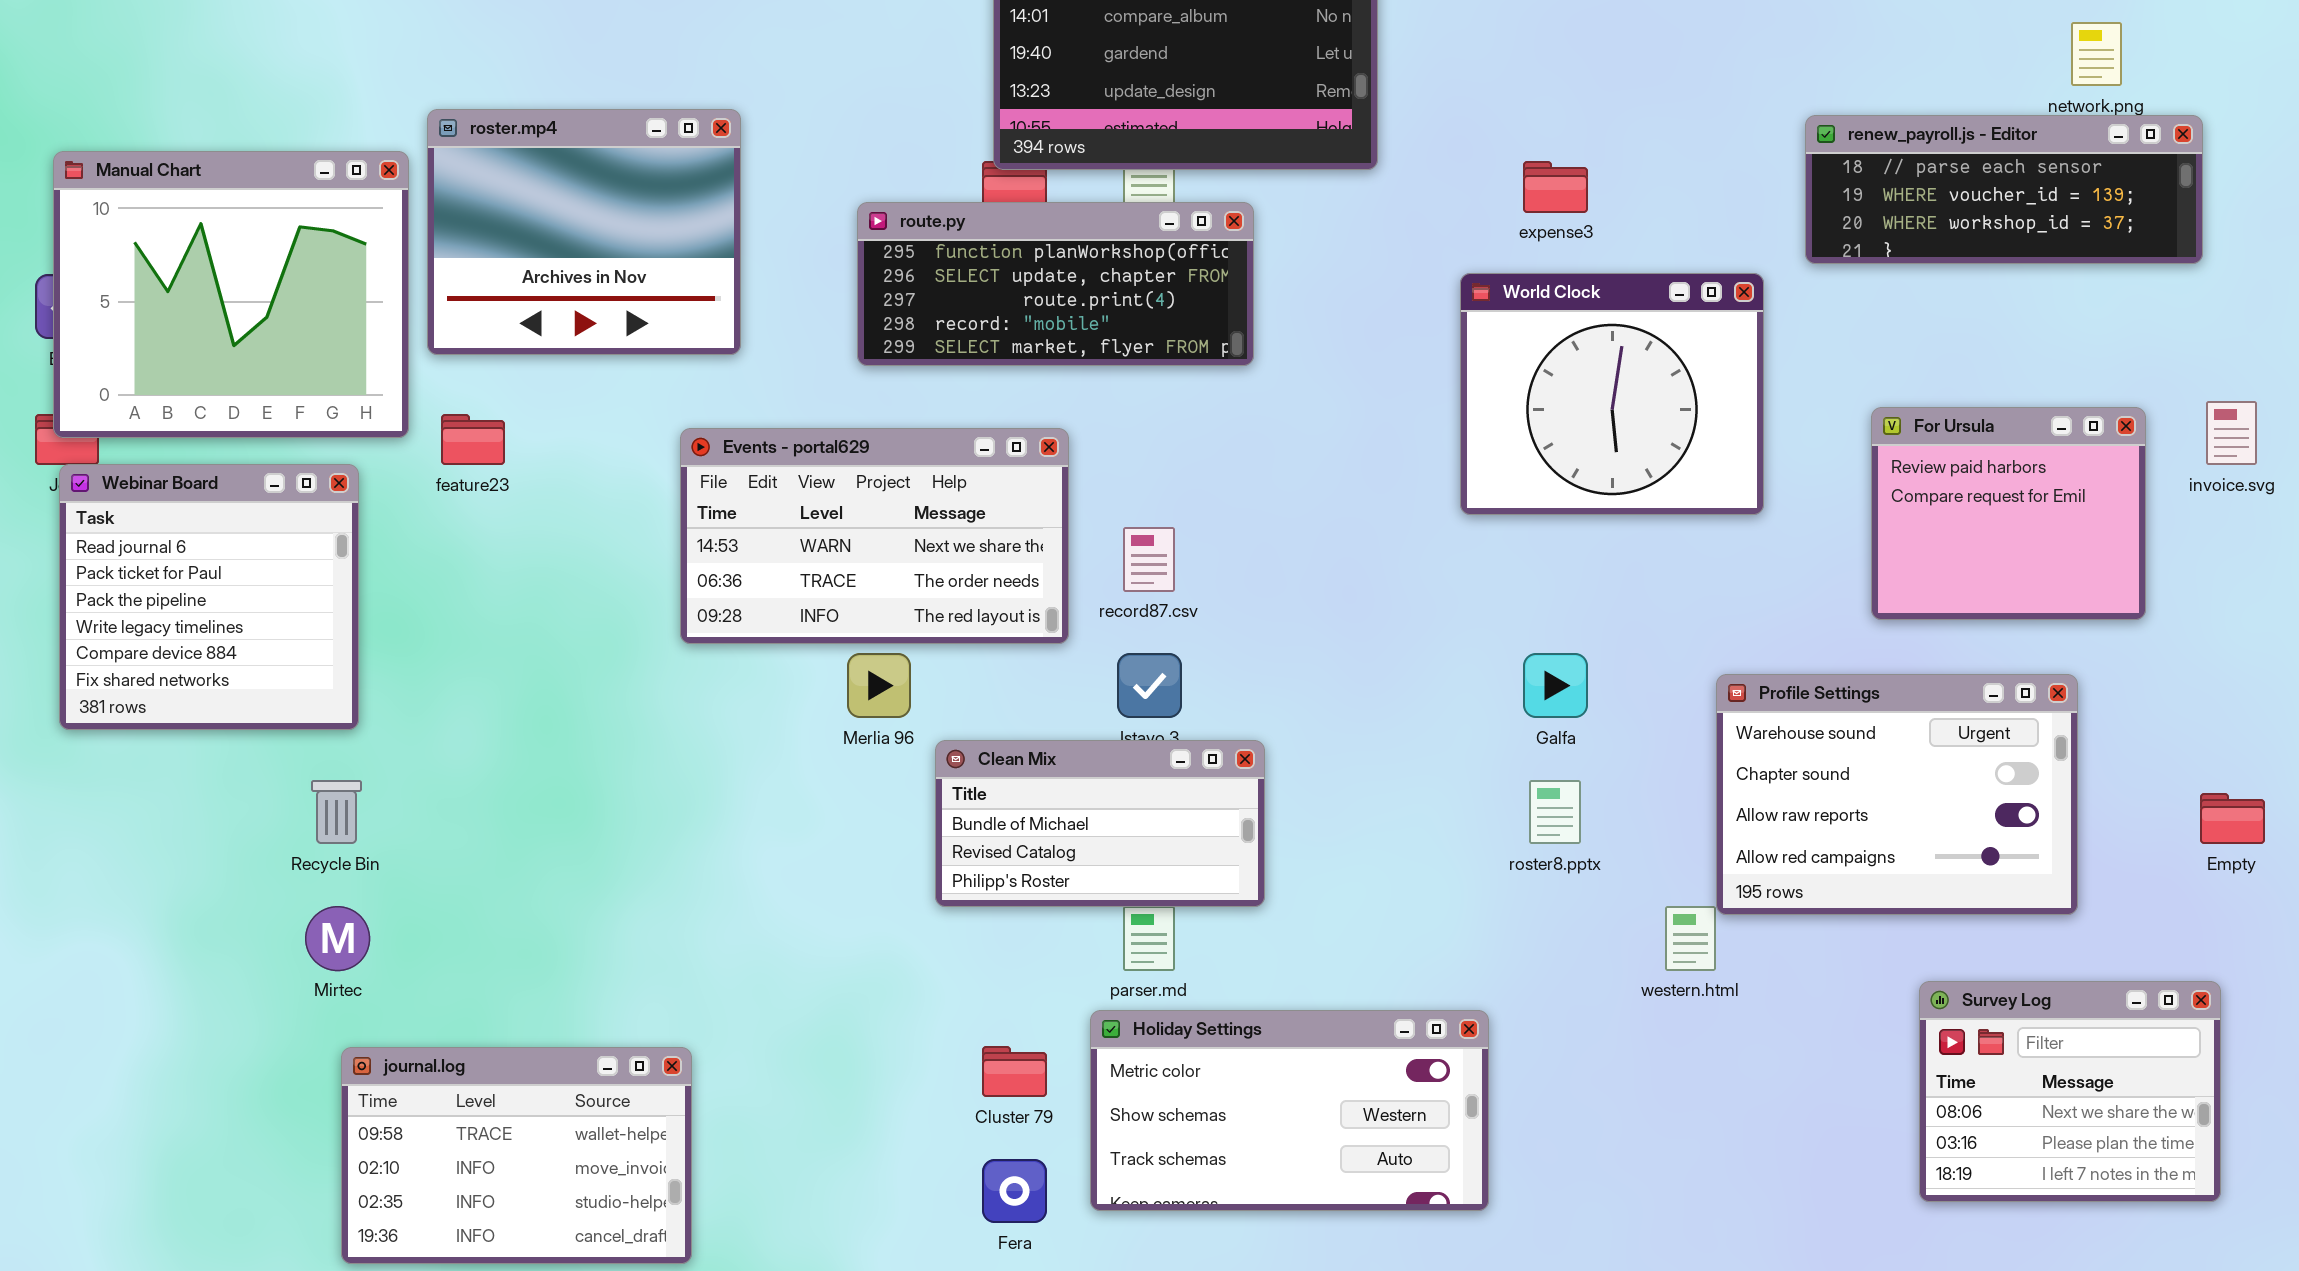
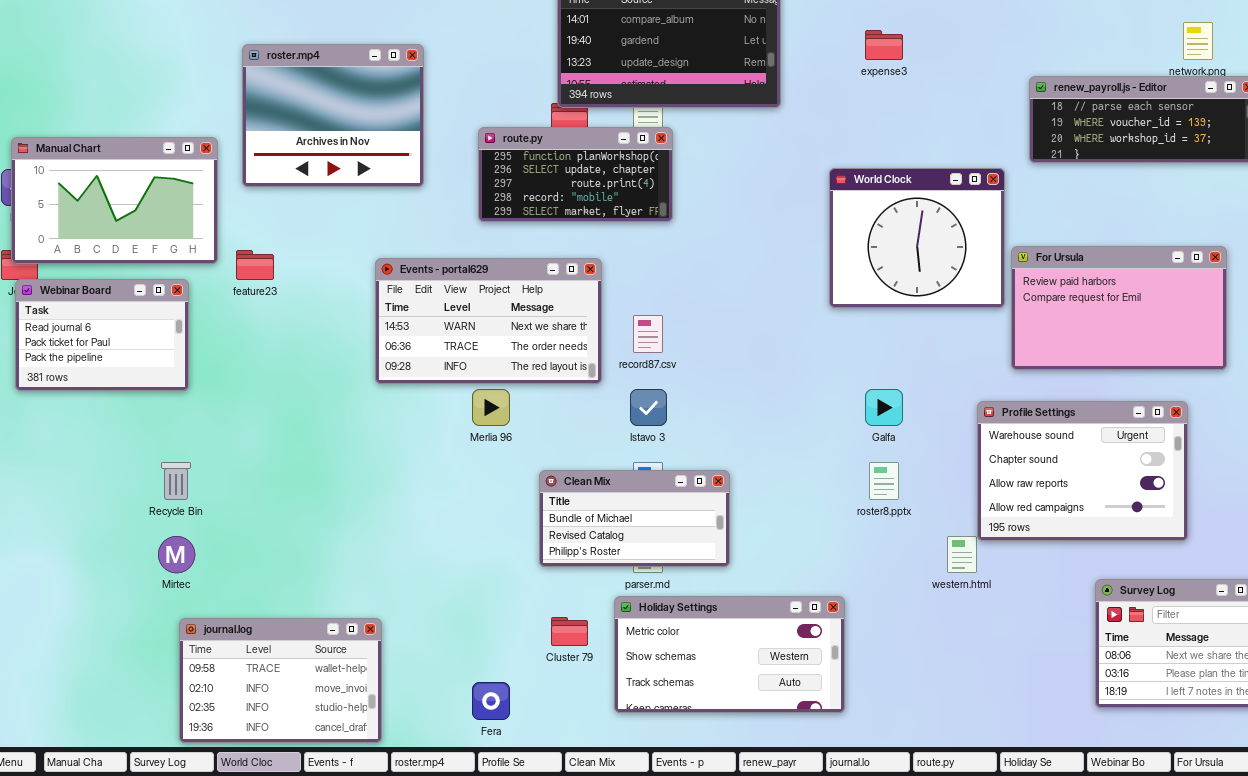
roster.mp4: [427,109,741,355] -> [242,44,424,187], moved
Manual Chart: [53,151,409,438] -> [11,137,218,264], resized
expense3: [1523,161,1588,213] -> [865,30,903,60], moved
route.py: [857,202,1254,366] -> [478,127,673,222], resized
For Ursula: [1871,407,2146,620] -> [1011,246,1227,370], resized
Webinar Board: [59,464,359,730] -> [15,279,189,391], resized
Clean Mix: [935,740,1265,907] -> [539,470,730,567], moved
Fera: [982,1159,1047,1223] -> [472,682,510,720], moved

